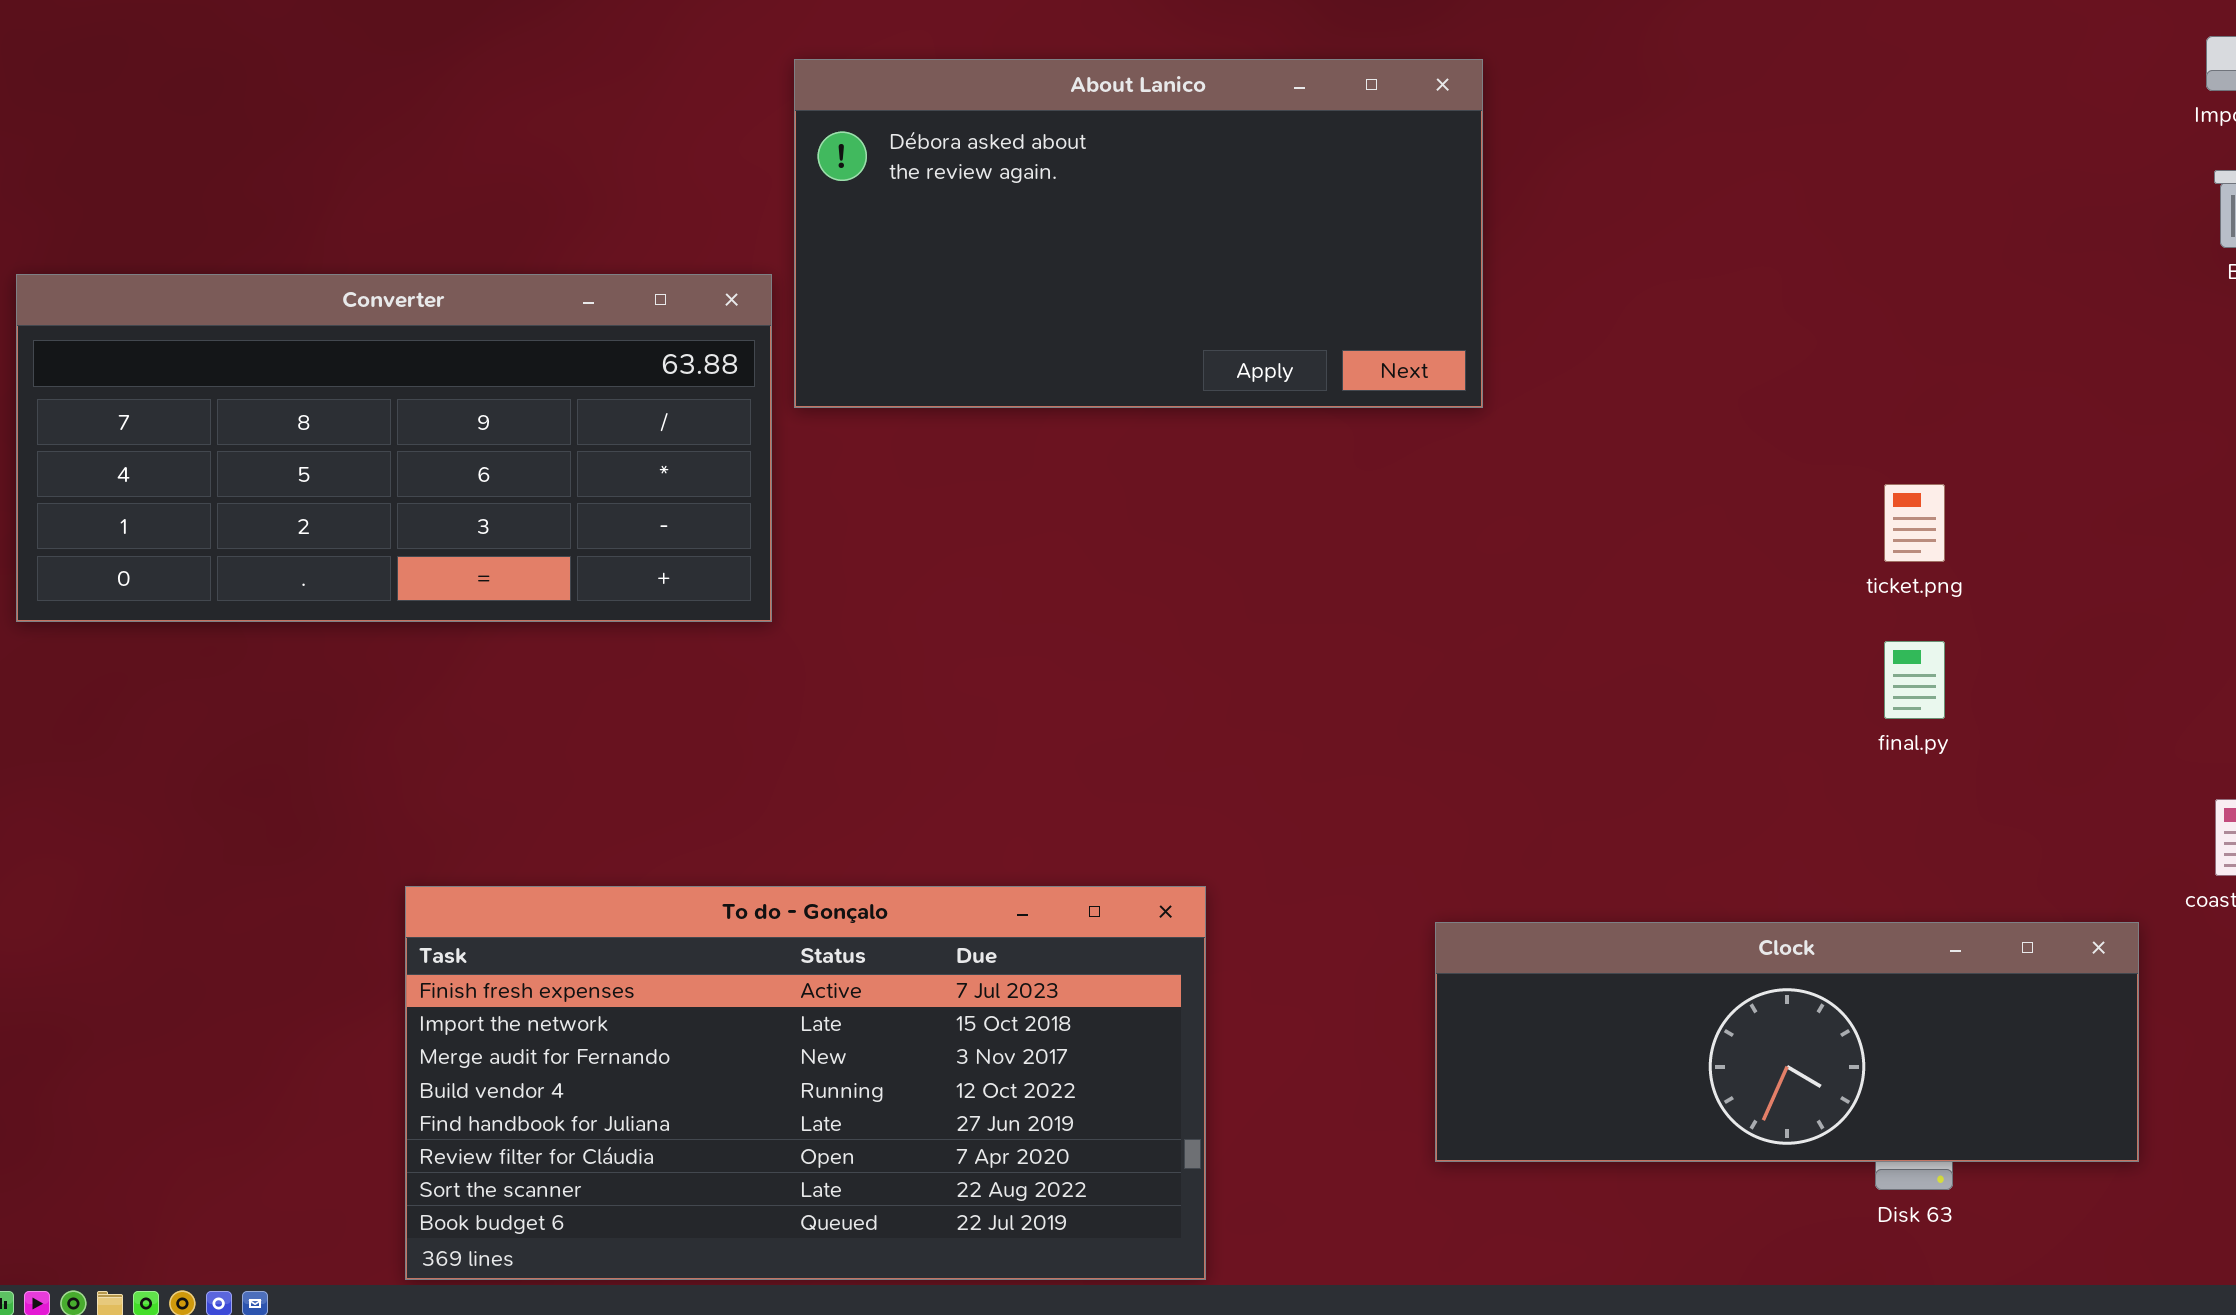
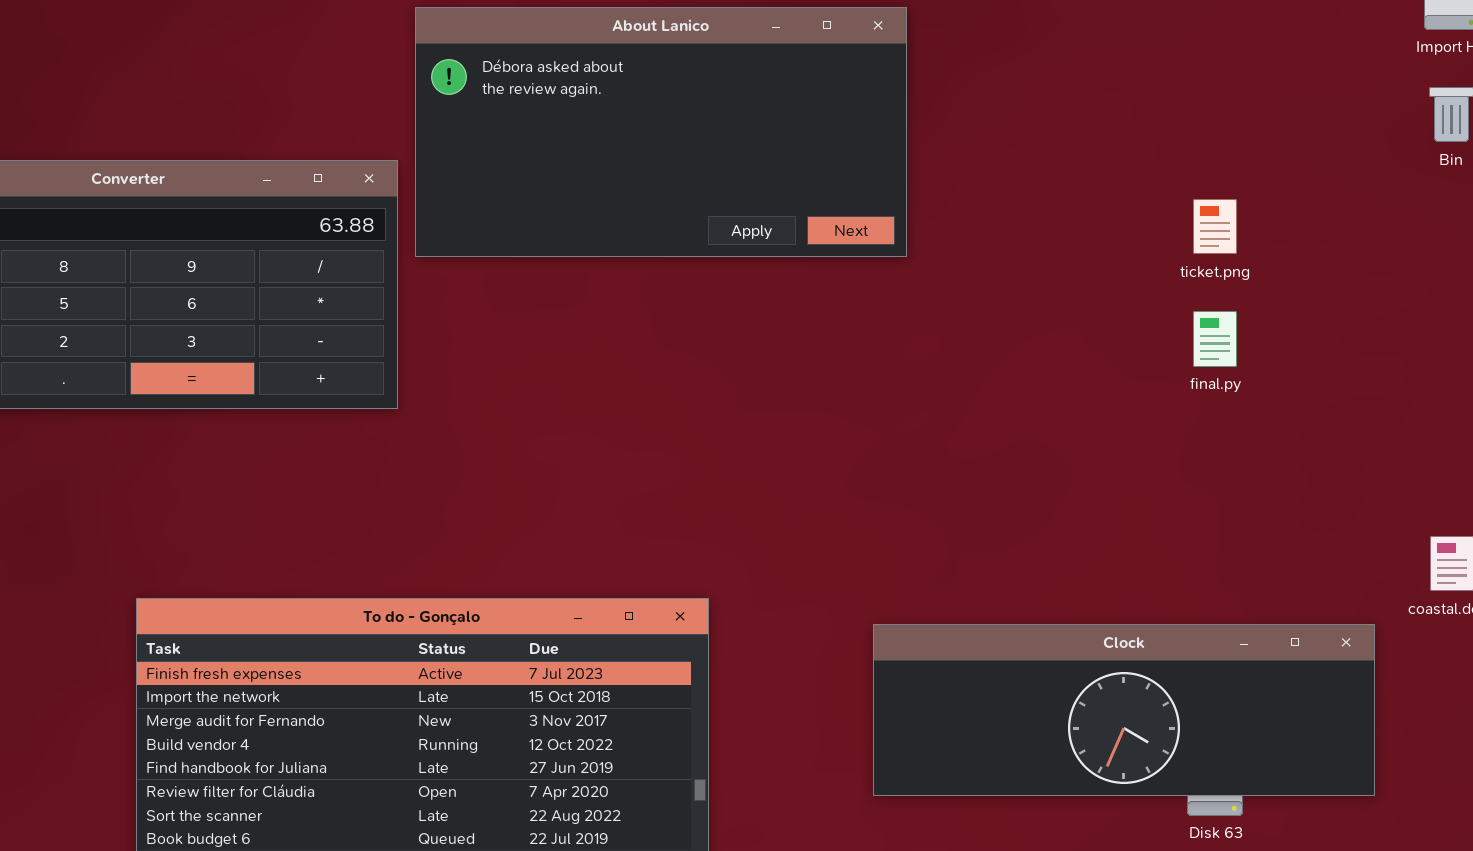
ticket.png: [1884,484,1945,562] -> [1193,199,1237,254], moved
final.py: [1884,641,1945,719] -> [1193,311,1237,367], moved

